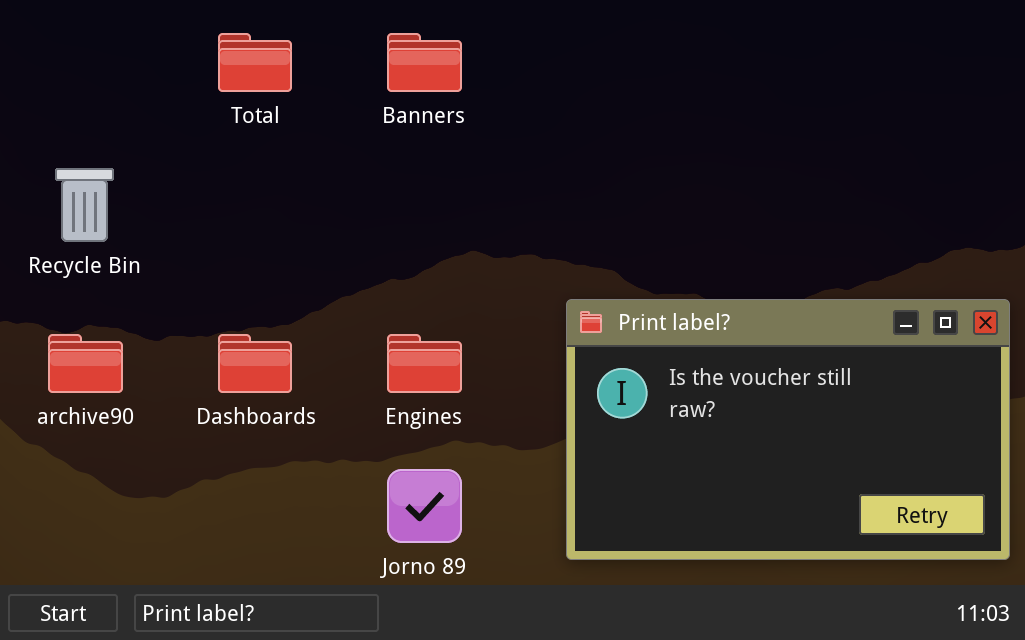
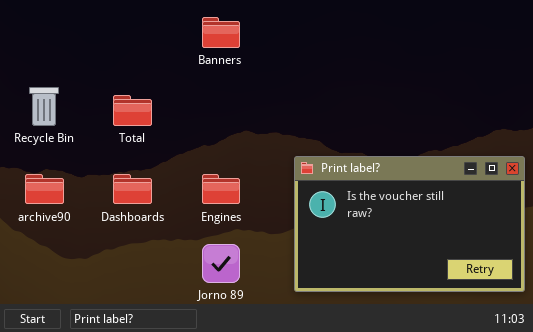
Total: [218,33,292,92] -> [113,95,152,126], moved

